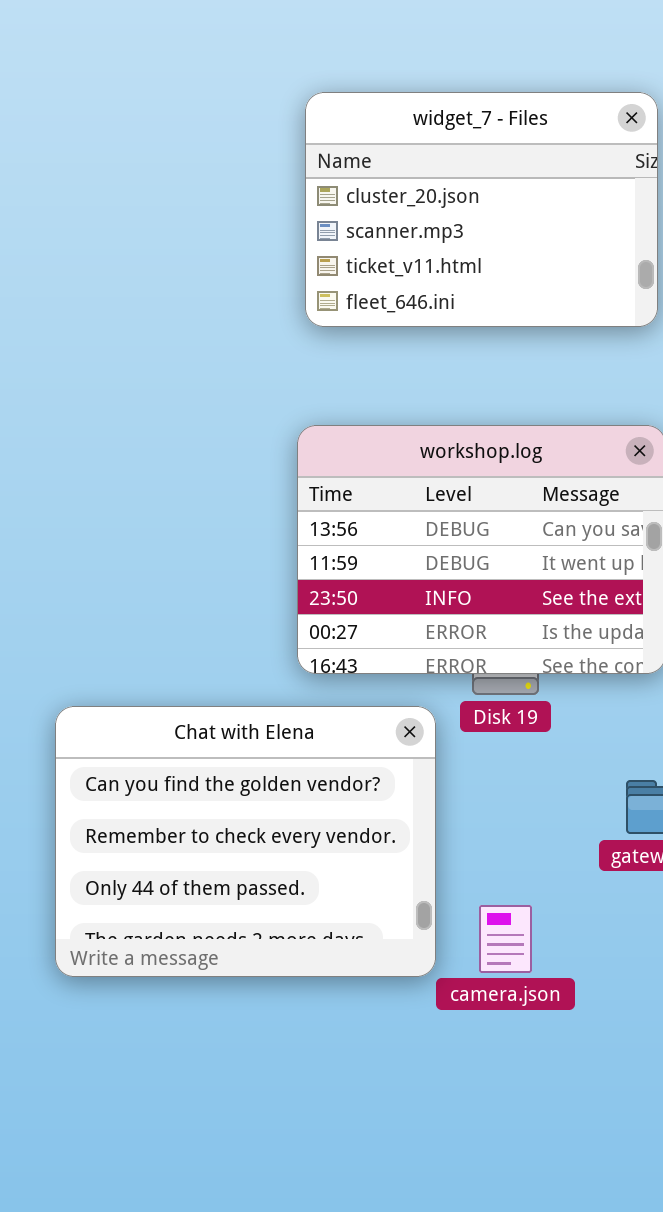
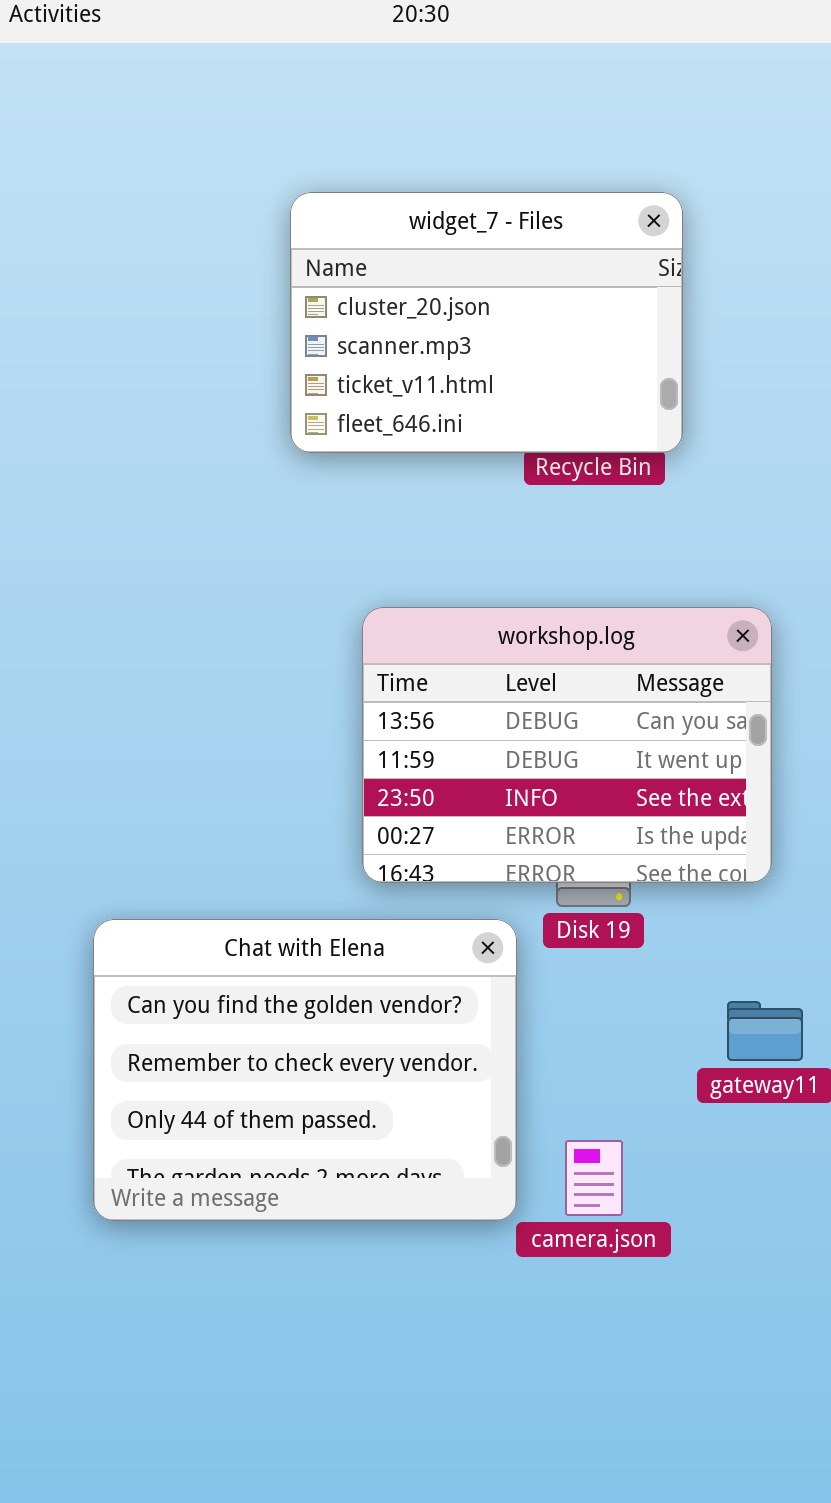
widget_7 - Files: [305,92,658,327] -> [290,192,683,453], moved

